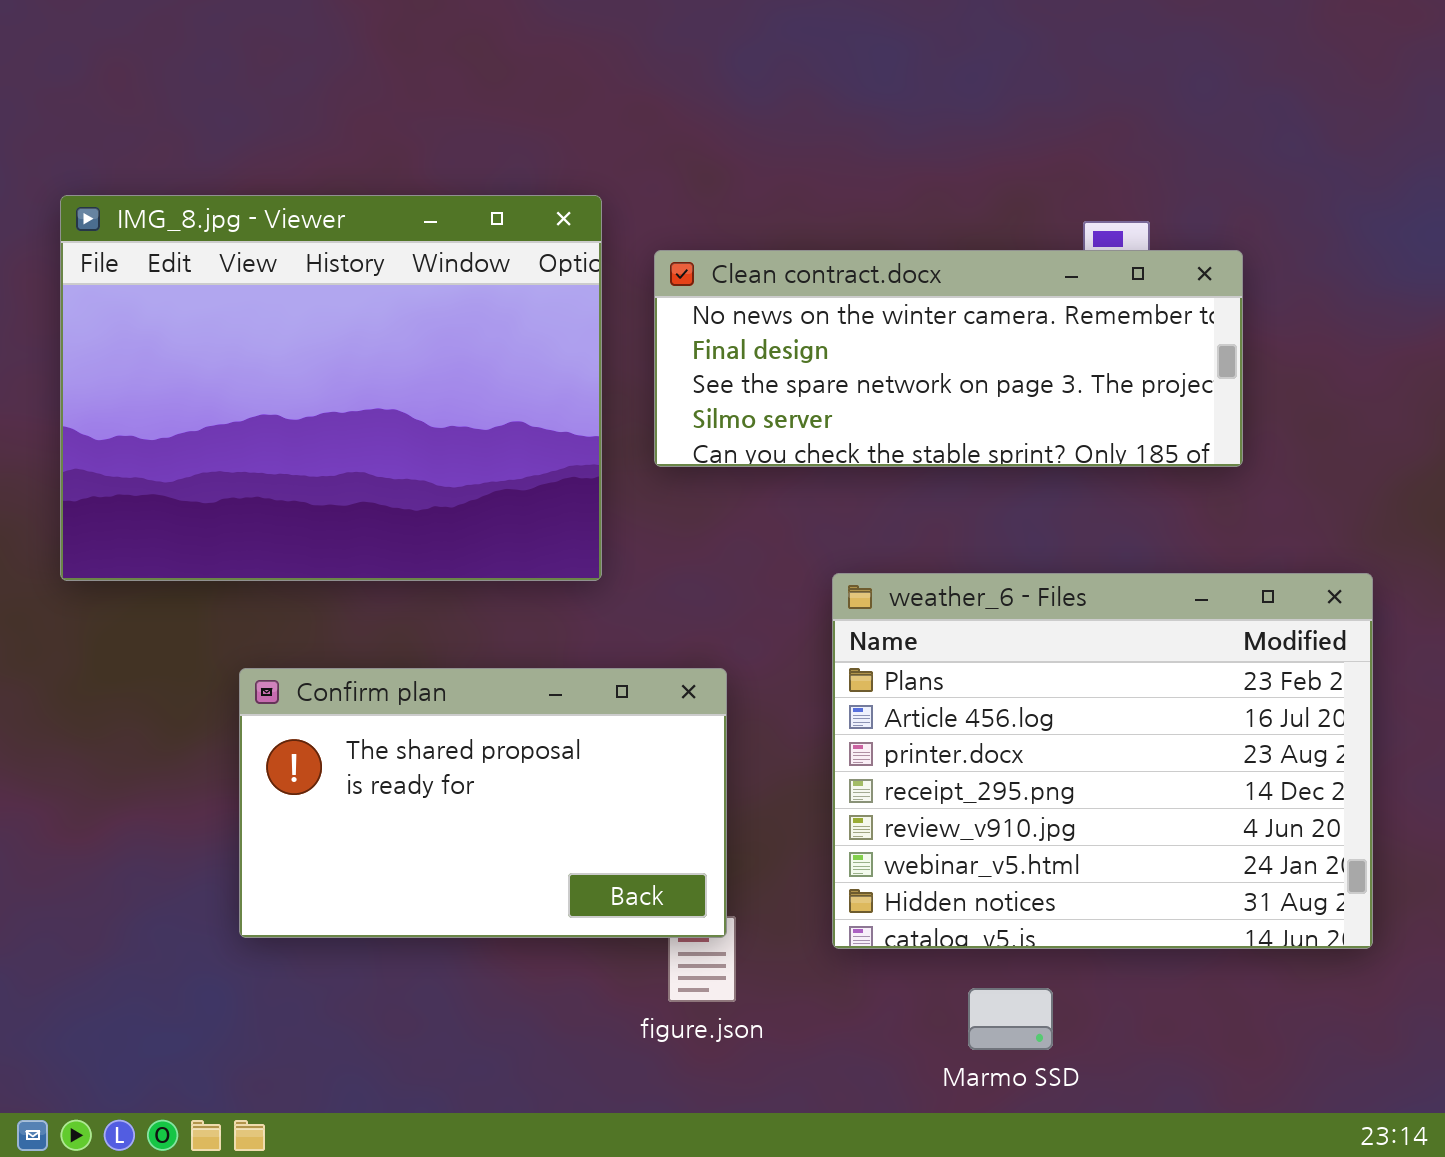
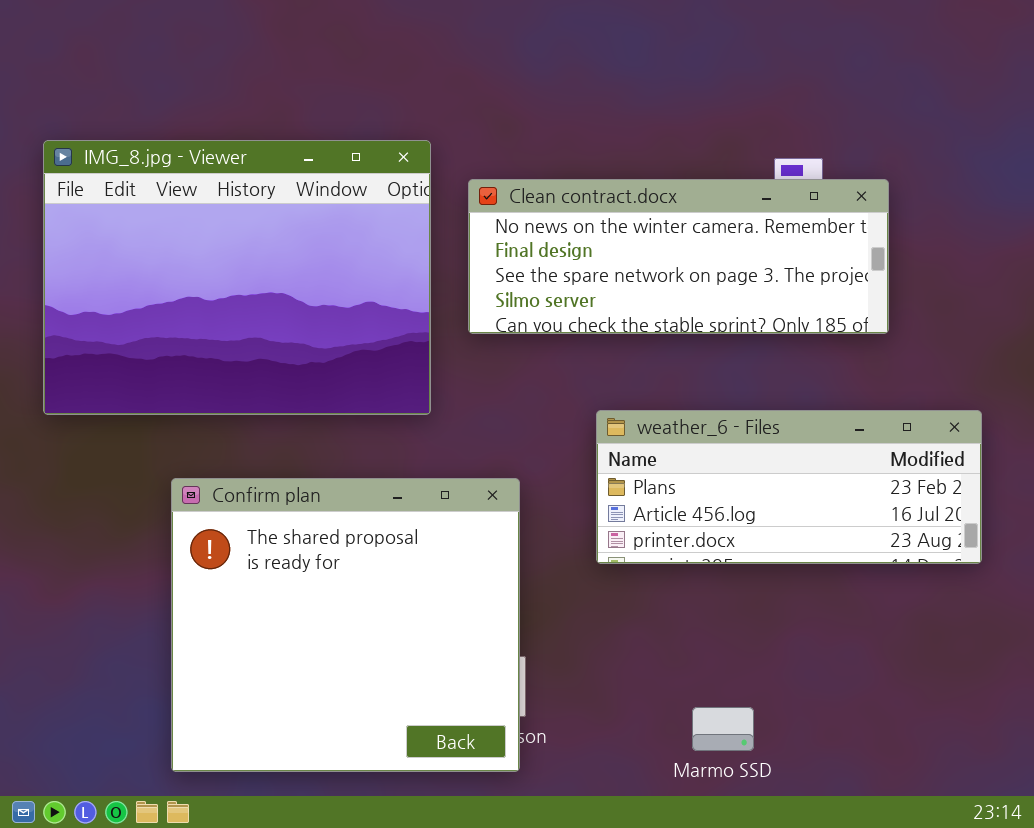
weather_6 - Files: [832,573,1373,949] -> [596,410,982,564], resized
Confirm plan: [239,668,727,938] -> [171,478,520,772], resized

